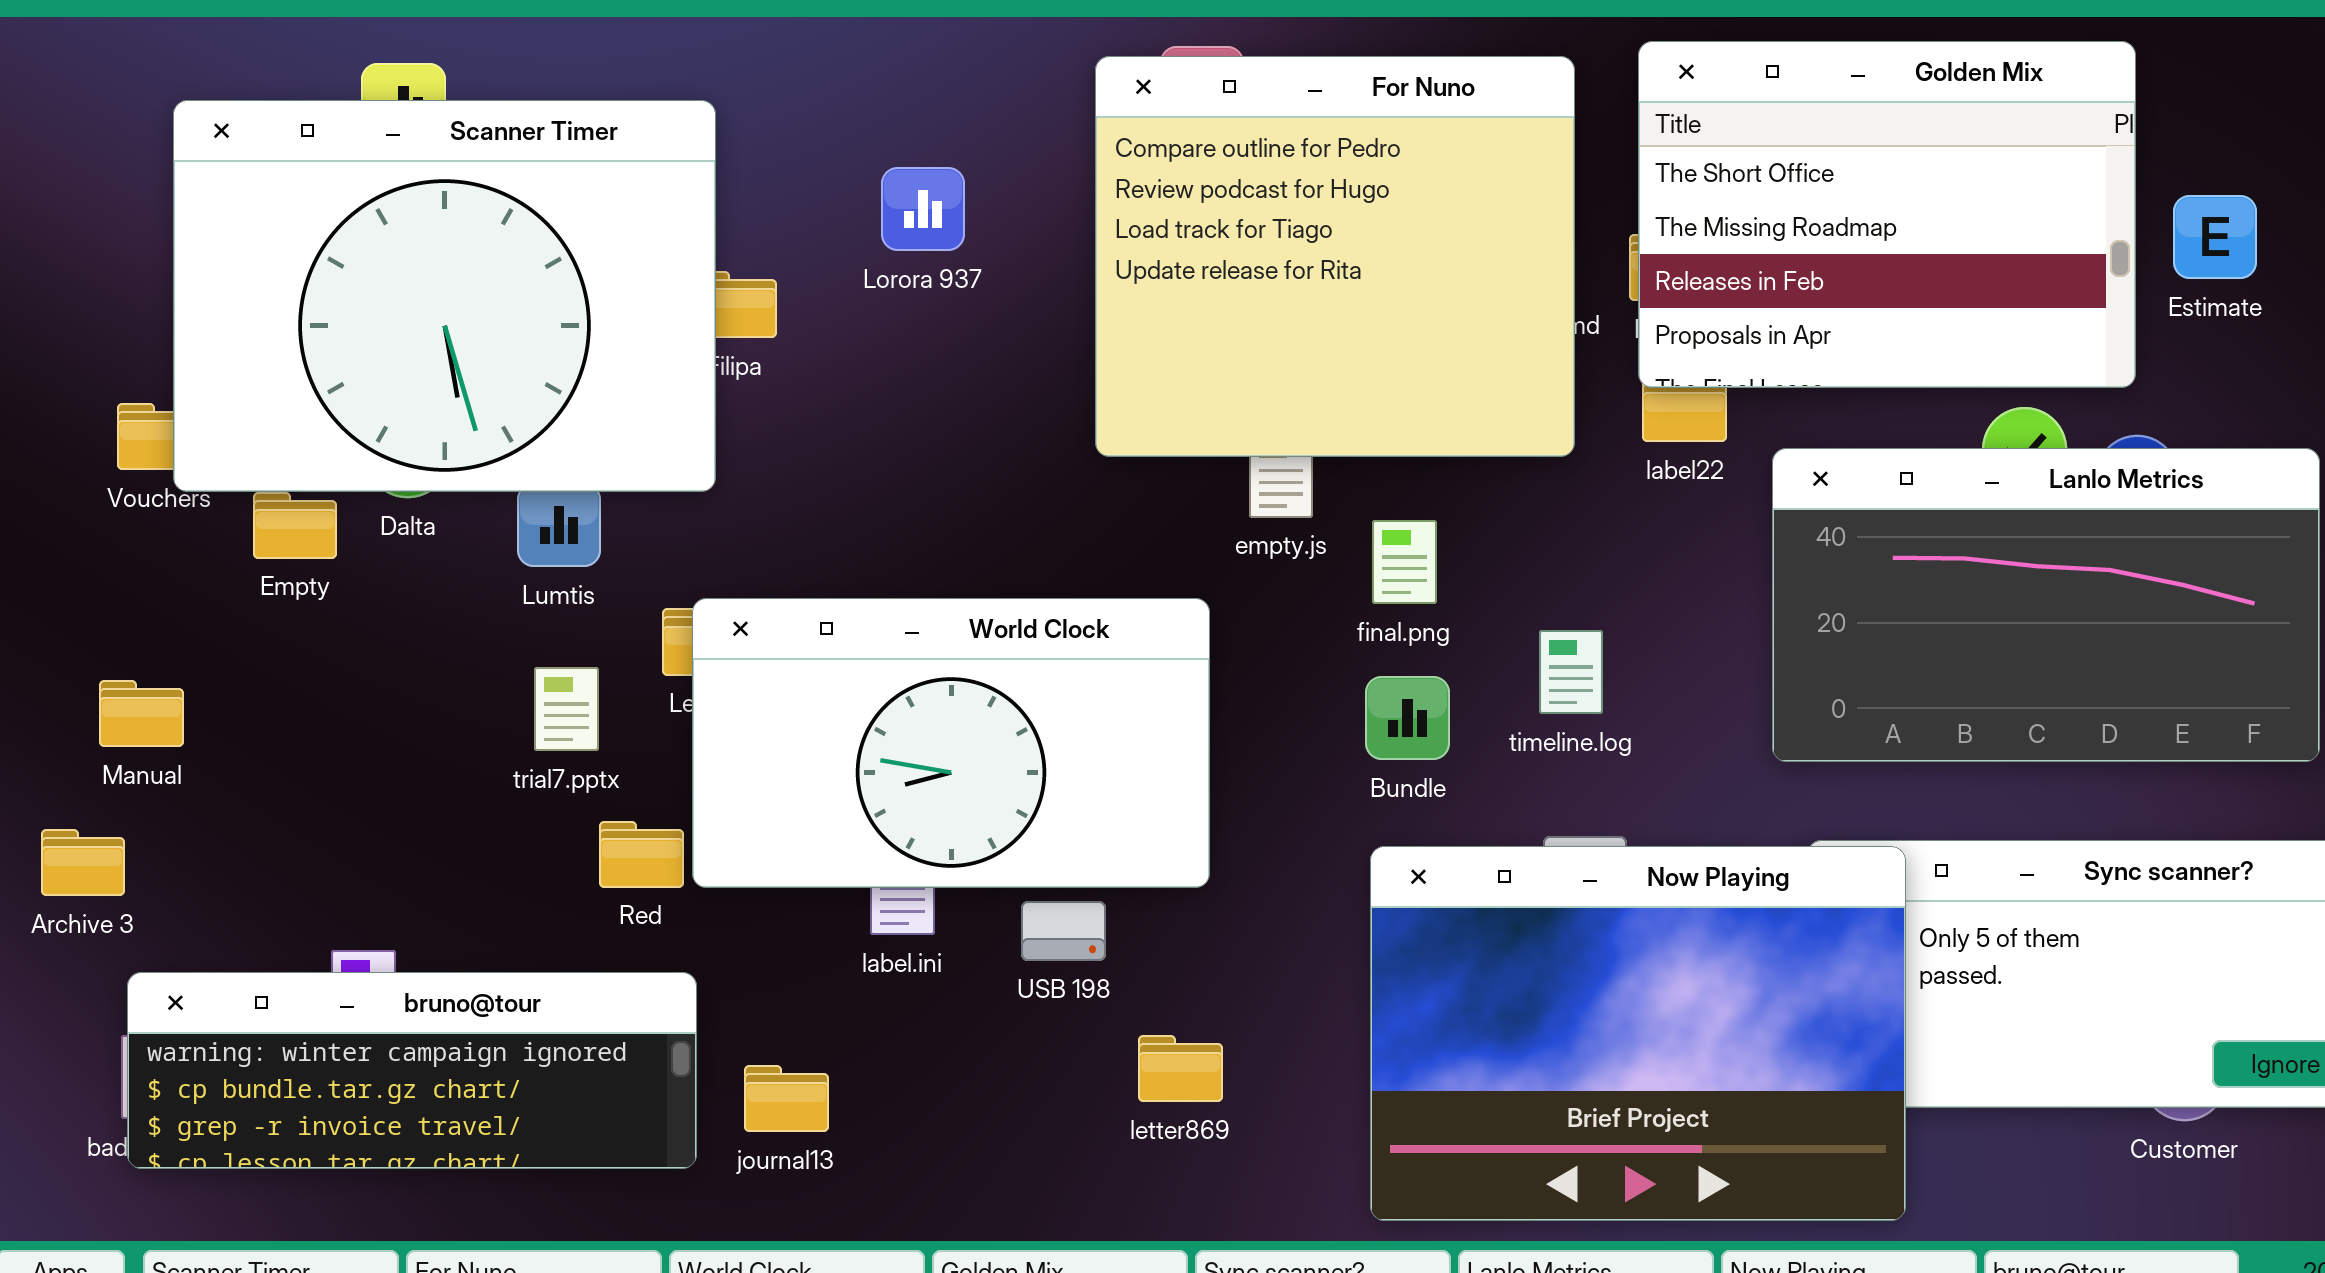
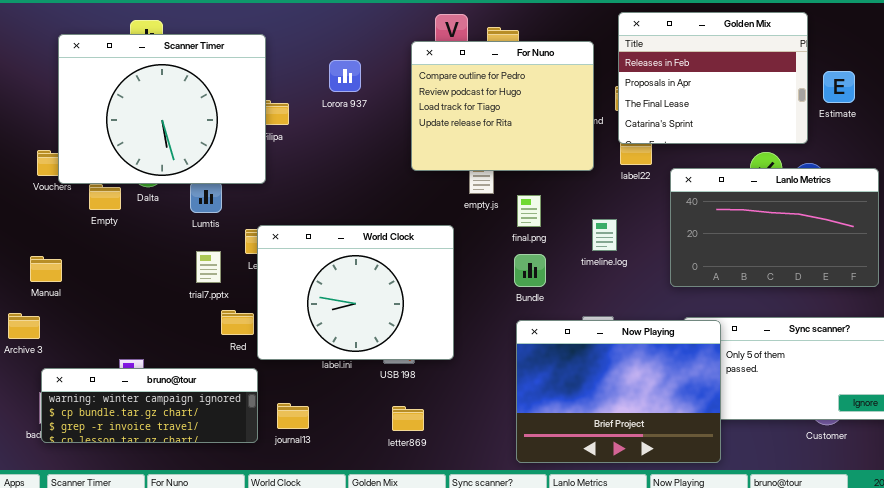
Golden Mix: [1638,41,2136,388] -> [618,12,808,144], scrolled down 2 rows
For Nuno: [1095,56,1575,457] -> [411,41,594,171], resized
World Clock: [692,598,1210,888] -> [257,225,454,360], resized
timeline.log: [1539,630,1603,714] -> [592,219,617,251], moved
letter869: [1138,1035,1223,1102] -> [392,406,424,431], moved

